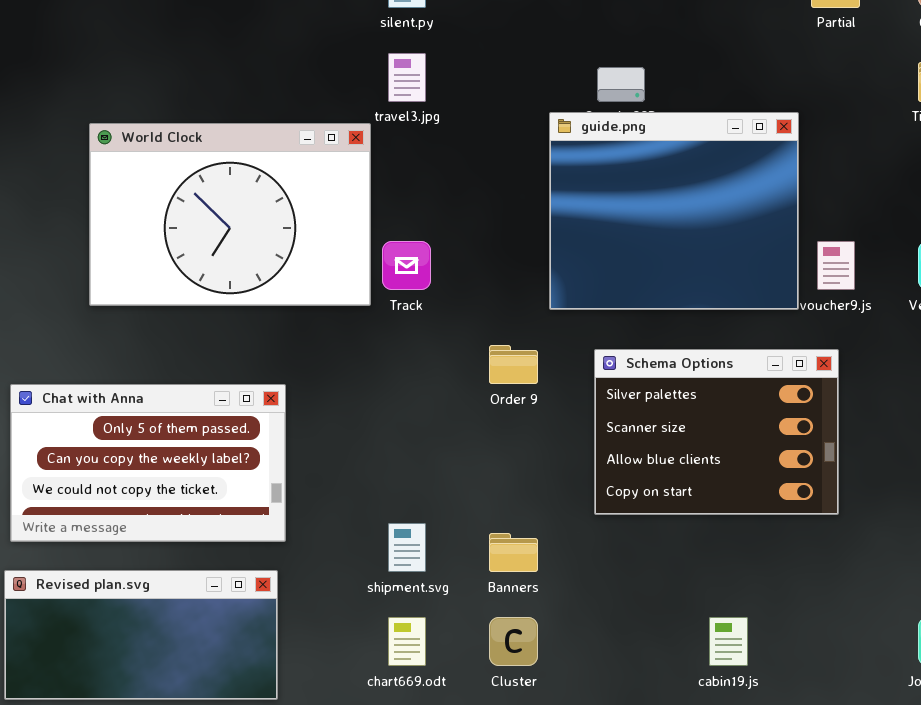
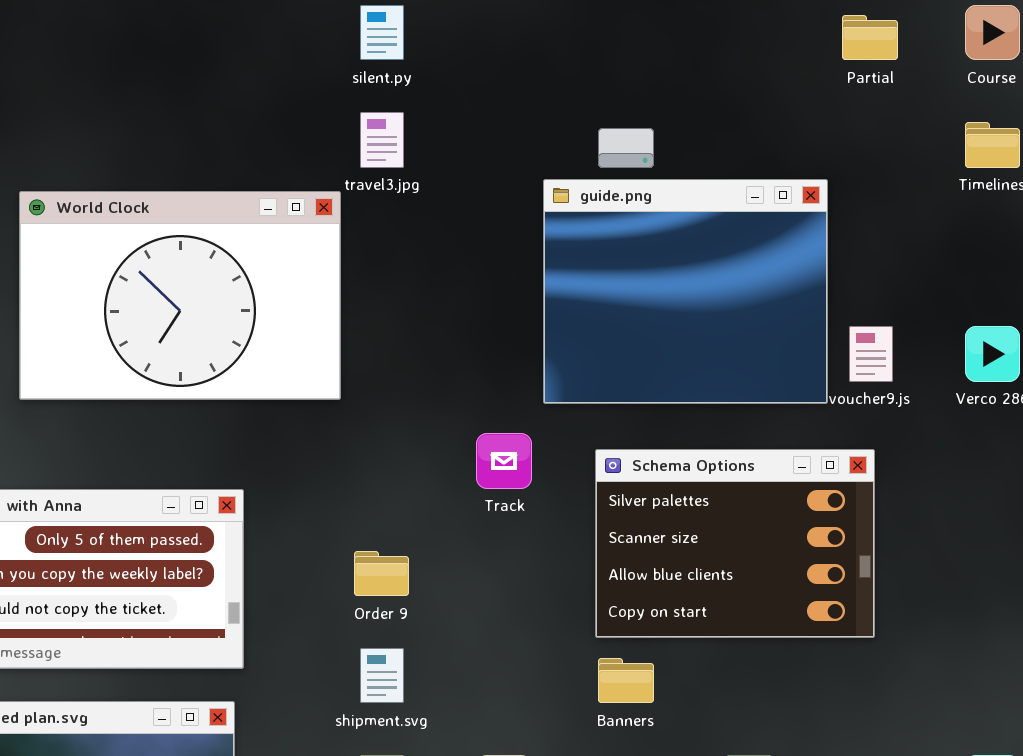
Track: [382,241,431,290] -> [476,433,532,489], moved
Order 9: [489,345,538,384] -> [354,551,409,596], moved
Banners: [489,533,538,572] -> [598,658,654,703], moved

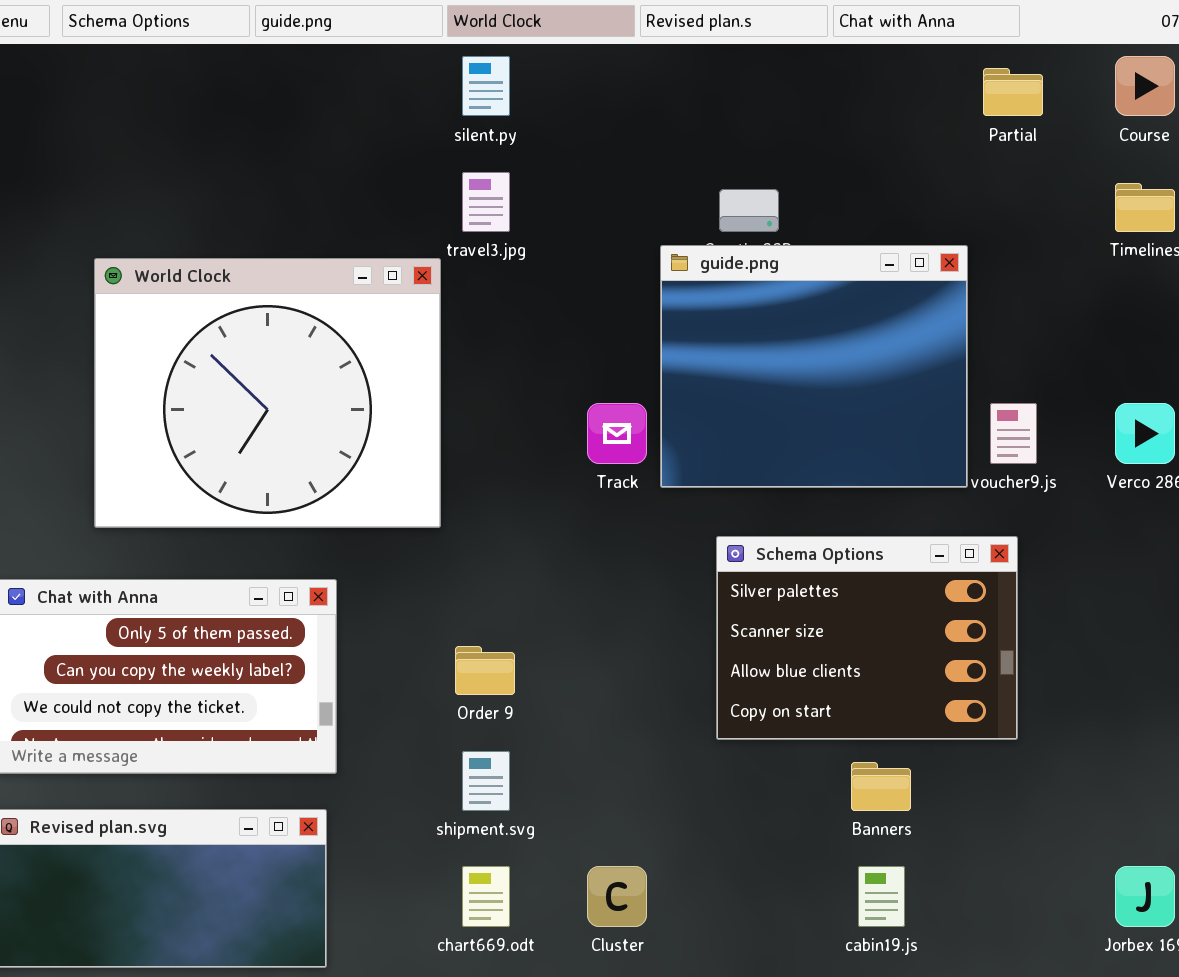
World Clock: [19,191,341,400] -> [94,258,441,528], resized
Track: [476,433,532,489] -> [587,403,647,464], moved
Banners: [598,658,654,703] -> [851,762,911,811], moved

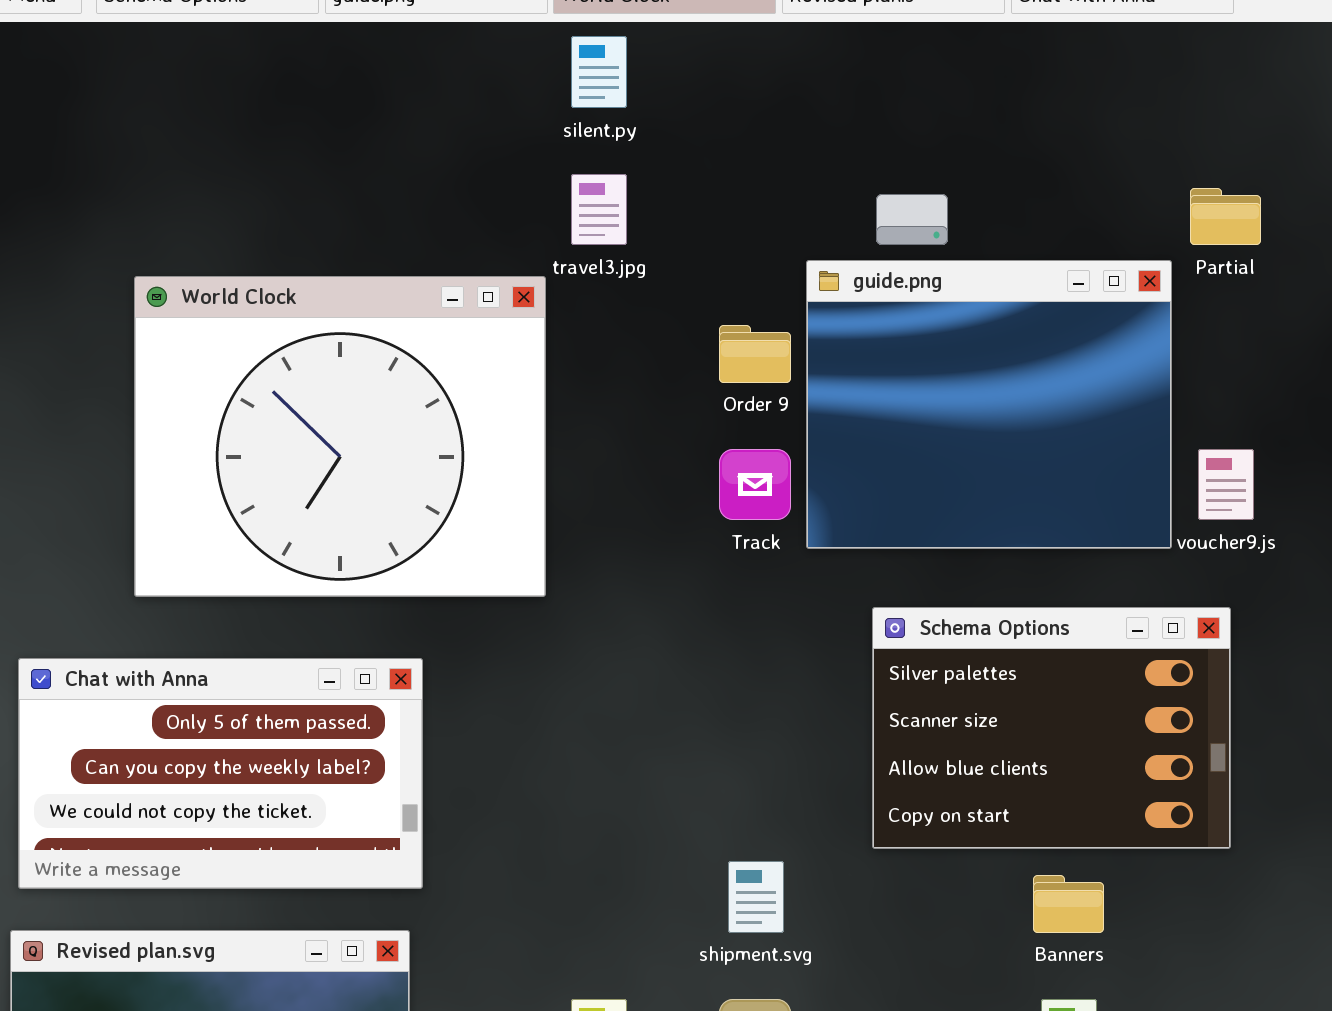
Partial: [983,68,1043,116] -> [1190,188,1261,245], moved
Order 9: [455,646,515,695] -> [719,325,791,383], moved
shipment.svg: [462,751,510,811] -> [728,861,784,933], moved

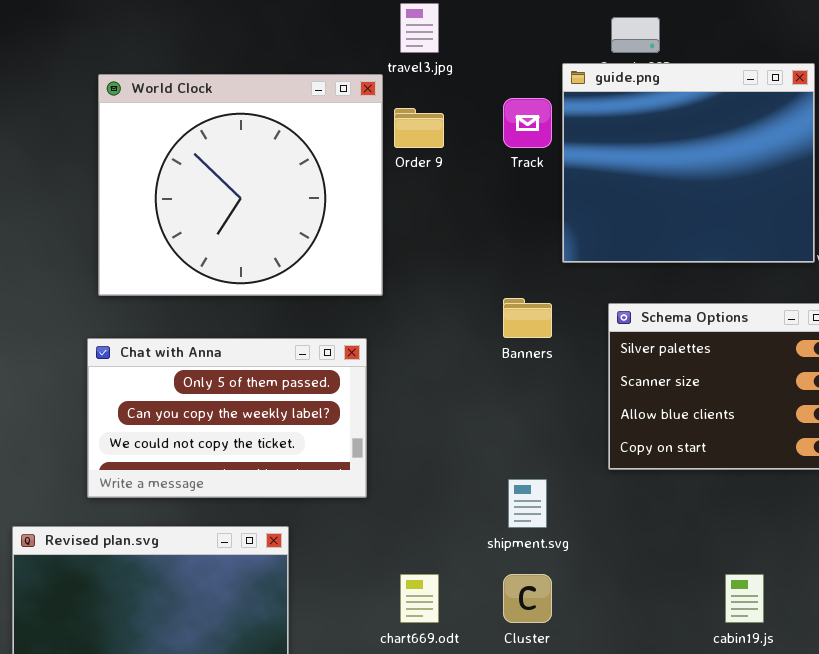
Order 9: [719,325,791,383] -> [394,108,444,148], moved
Track: [719,449,791,520] -> [503,98,552,148], moved
Chat with Anna: [18,658,423,889] -> [87,338,367,498], moved
Banners: [1033,875,1104,933] -> [503,298,552,338], moved

